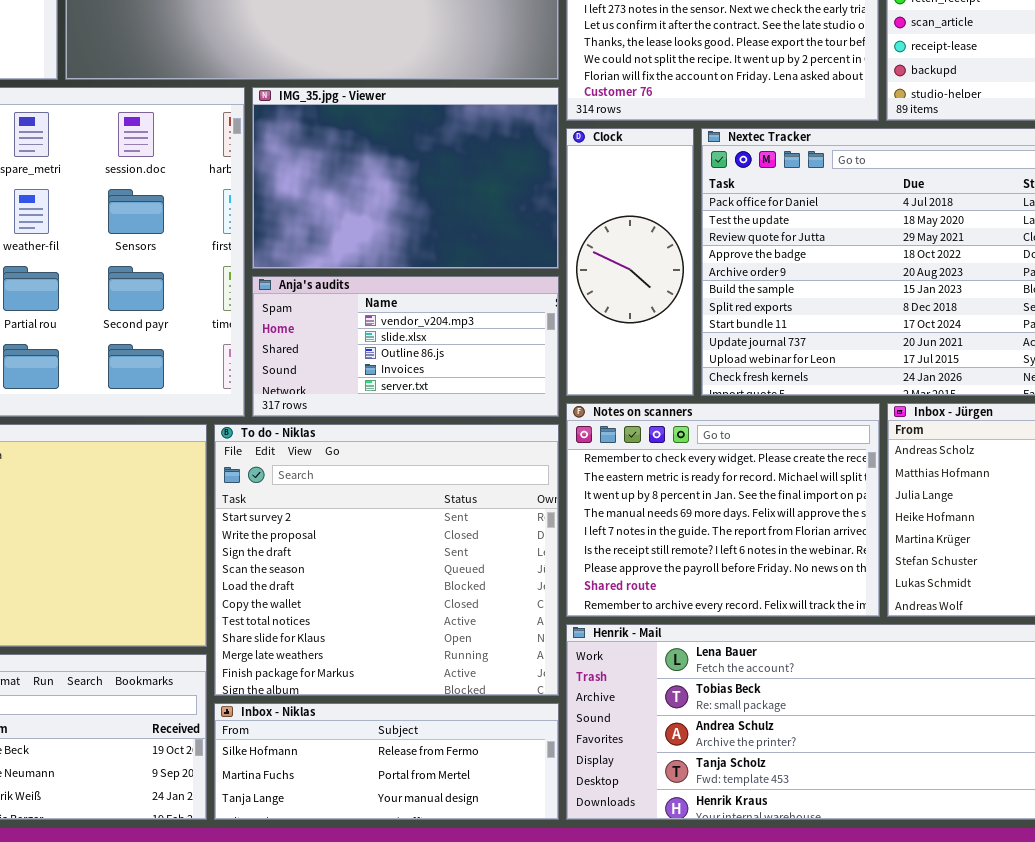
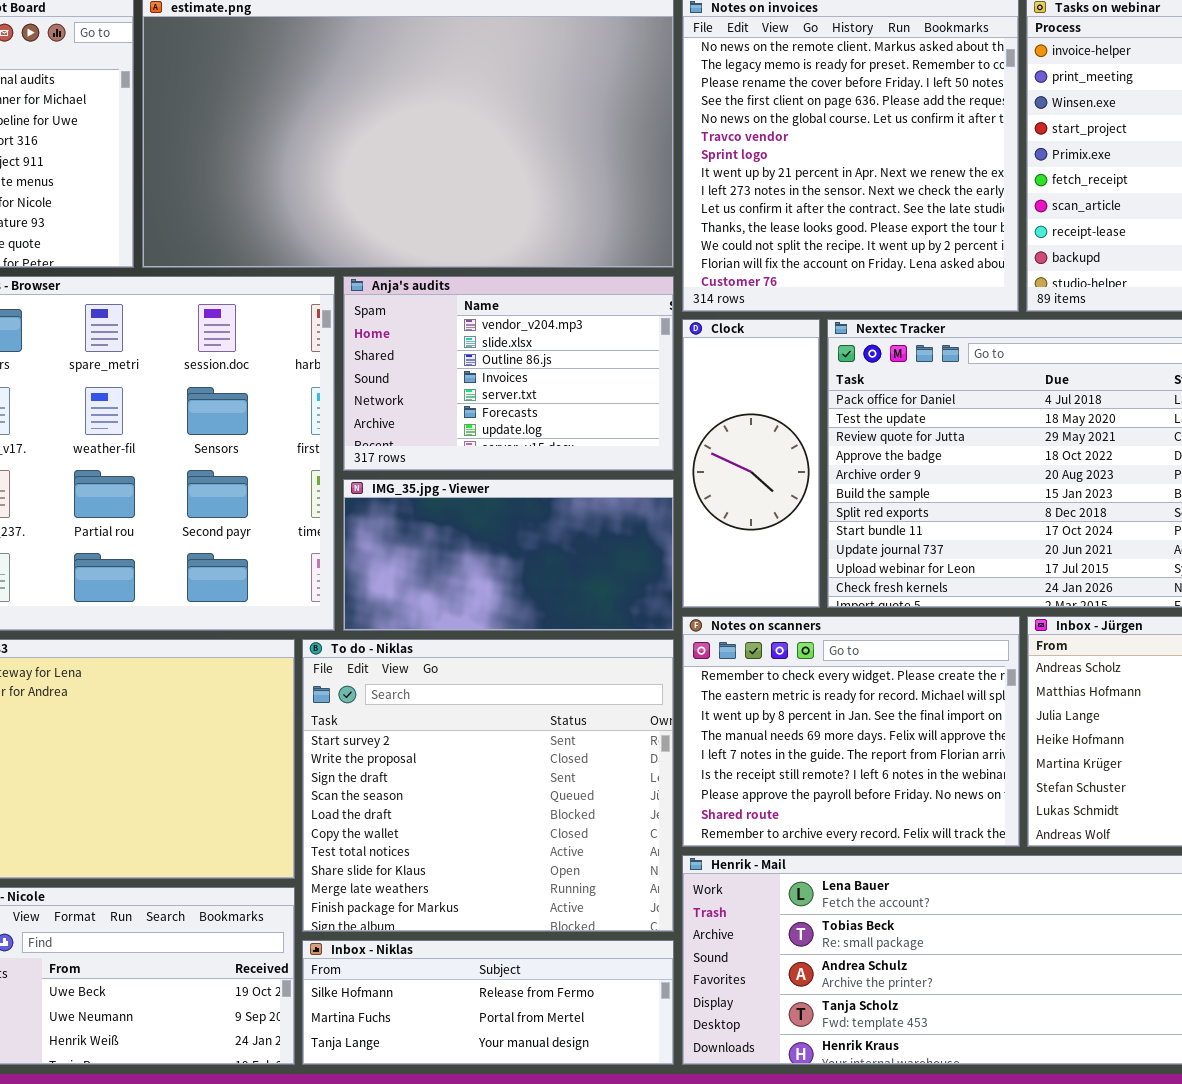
IMG_35.jpg - Viewer: [252,87,559,269] -> [343,479,674,631], moved, resized
Anja's audits: [252,276,559,417] -> [343,276,674,471], moved, resized

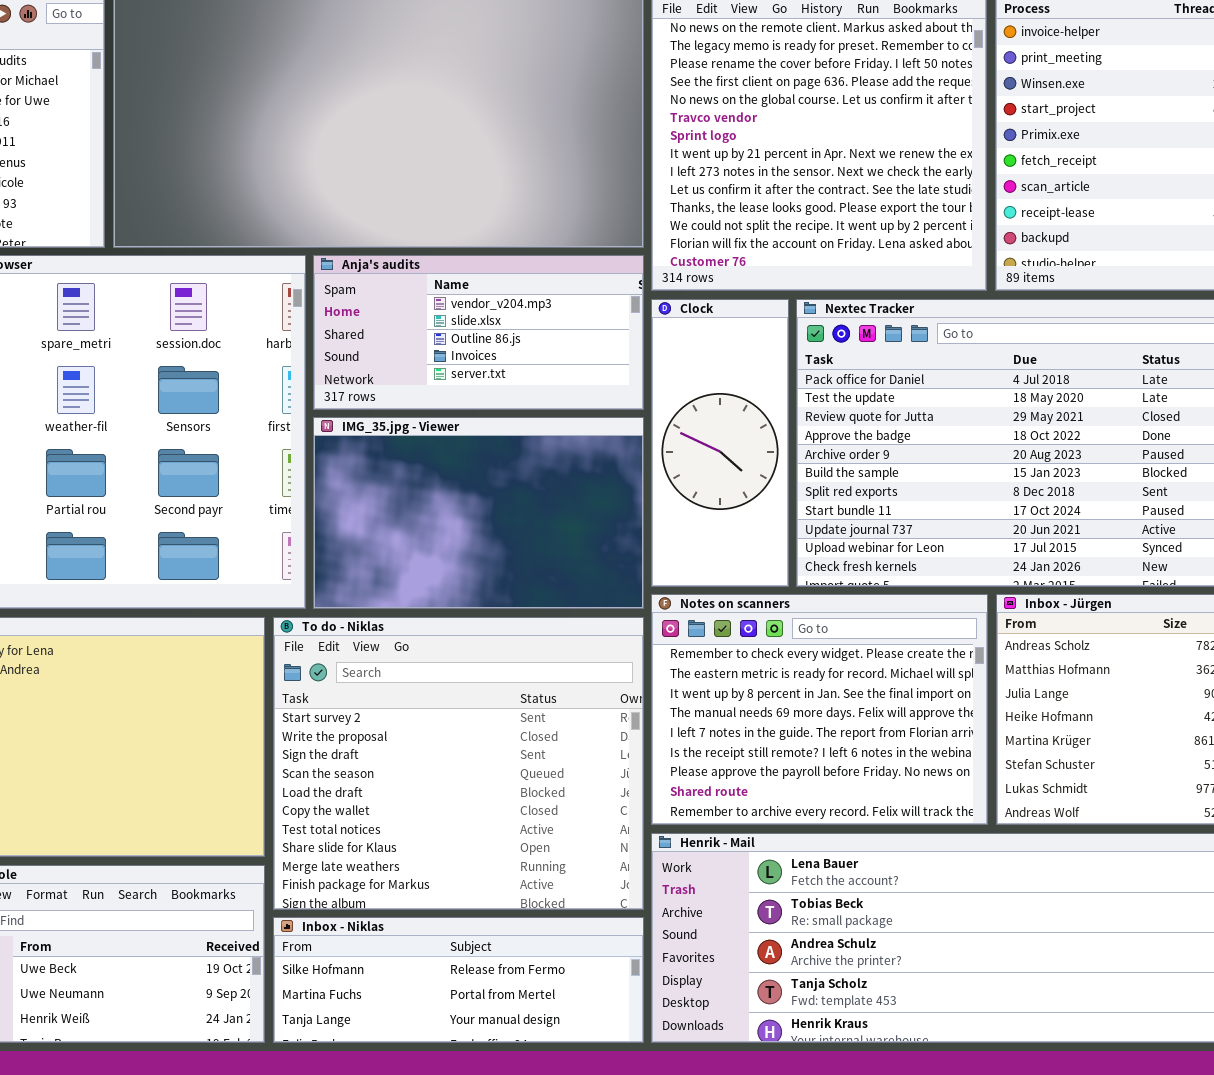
Anja's audits: [343,276,674,471] -> [313,255,644,410], resized
IMG_35.jpg - Viewer: [343,479,674,631] -> [313,417,644,609], resized

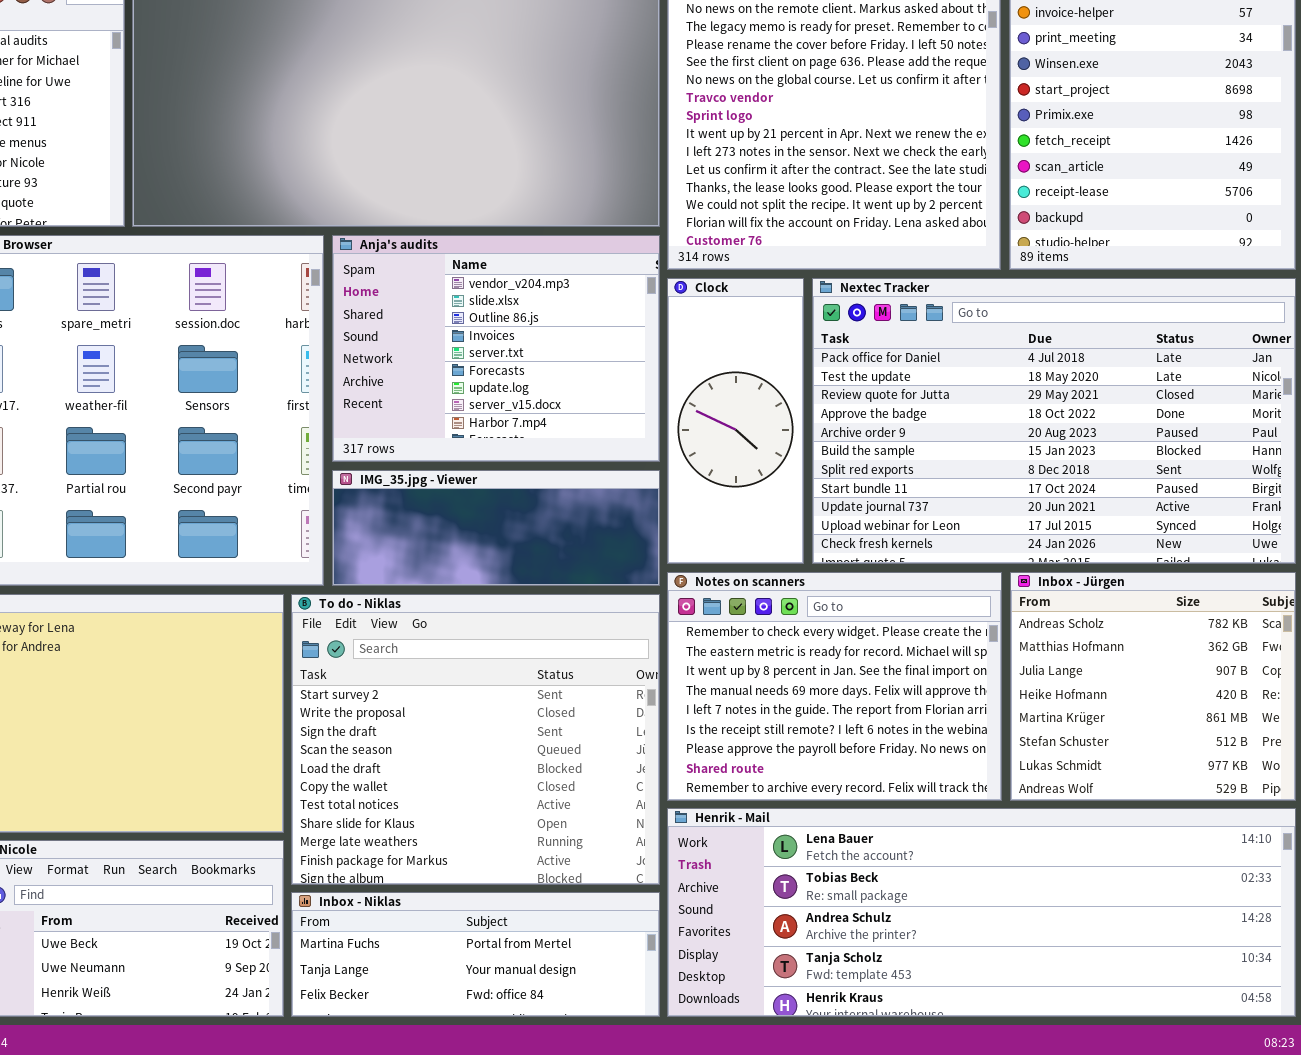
Anja's audits: [313,255,644,410] -> [332,235,660,462], resized
IMG_35.jpg - Viewer: [313,417,644,609] -> [332,470,660,586], resized
Inbox - Niklas: [273,917,644,1043] -> [291,892,660,1017], scrolled down 1 row

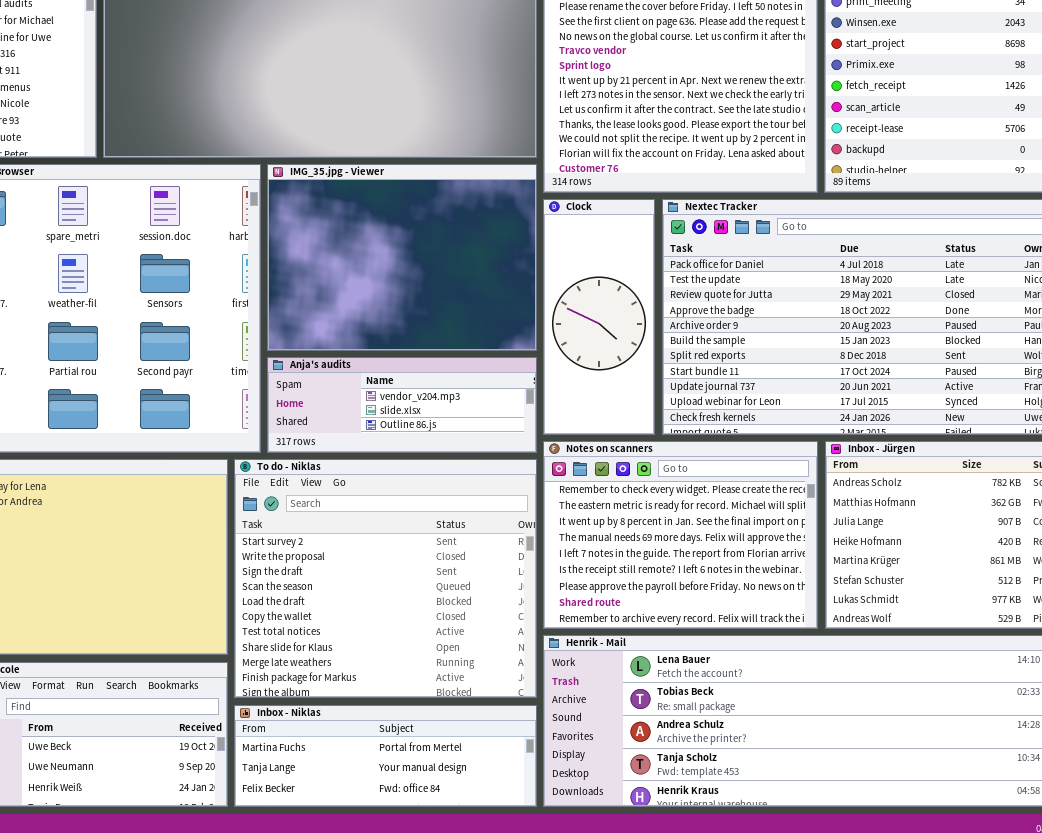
Anja's audits: [332,235,660,462] -> [267,357,537,453], moved, resized
IMG_35.jpg - Viewer: [332,470,660,586] -> [267,164,537,351], moved, resized

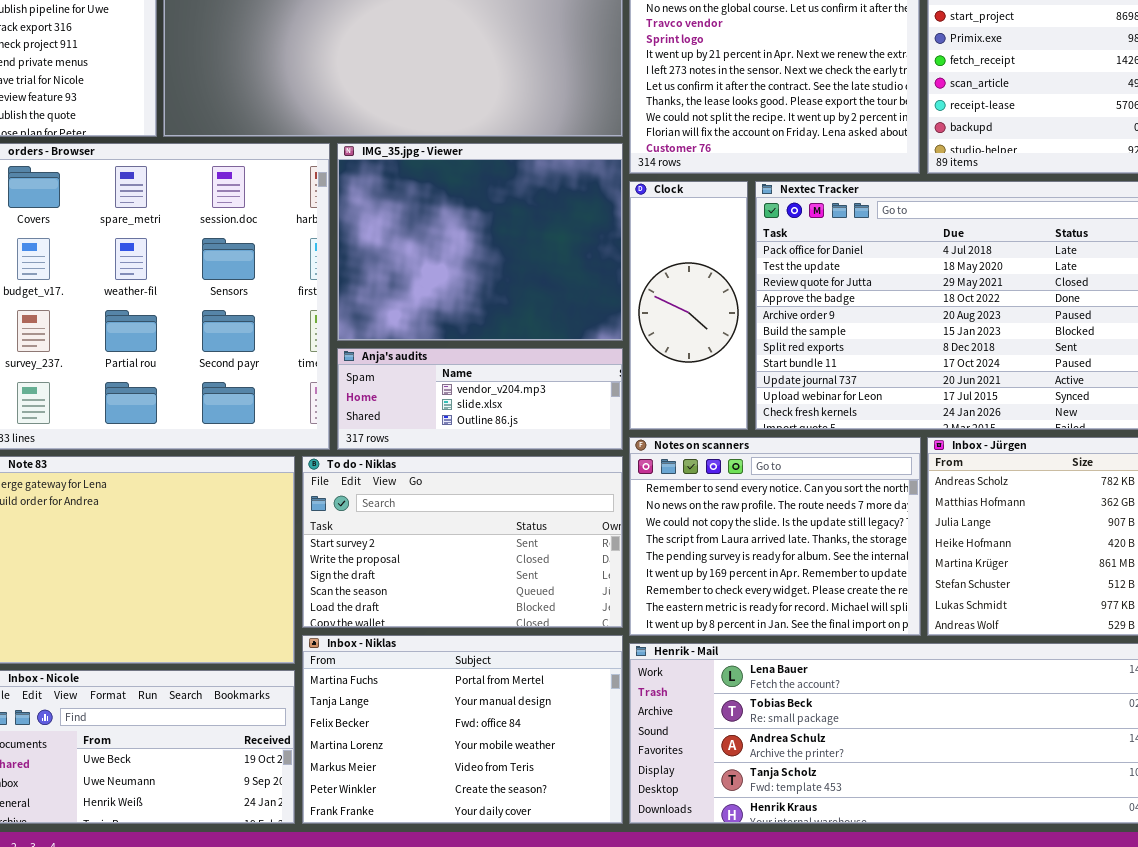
Notes on scanners: [543,441,818,629] -> [629,437,921,636], scrolled up 6 rows
To do - Niklas: [234,459,537,698] -> [302,456,623,628], resized
Inbox - Niklas: [234,705,537,807] -> [302,635,623,824], resized

